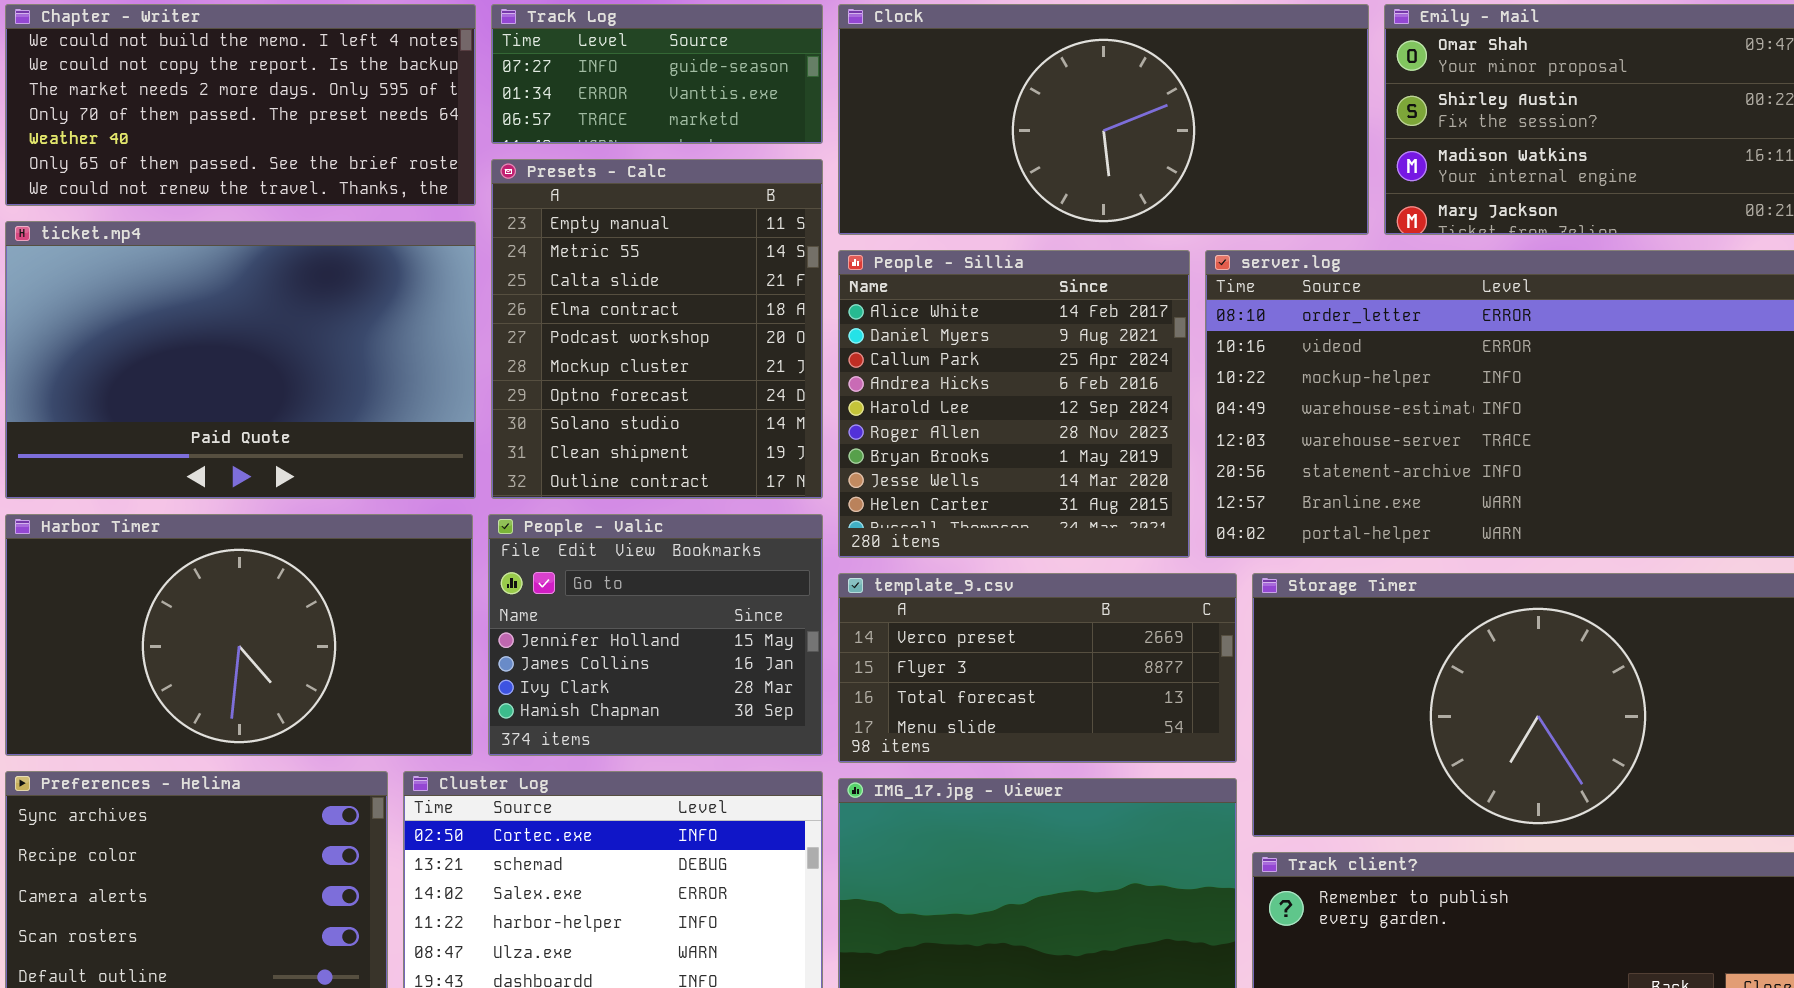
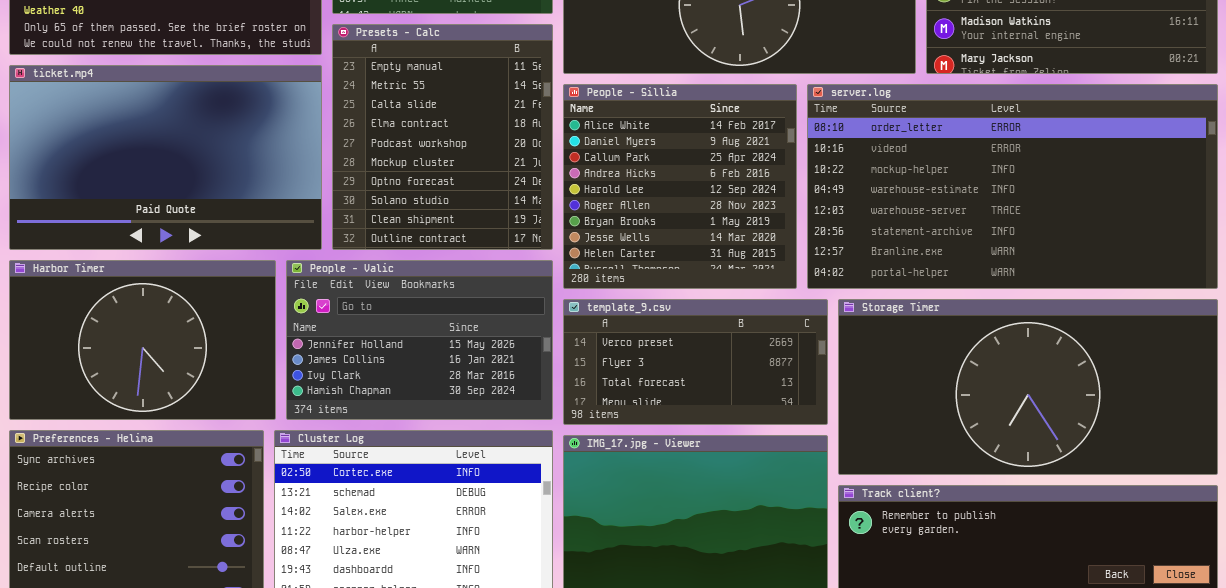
Harbor Timer: [5,514,473,756] -> [9,260,276,420], resized
People - Valic: [488,514,823,756] -> [286,260,553,420], resized

